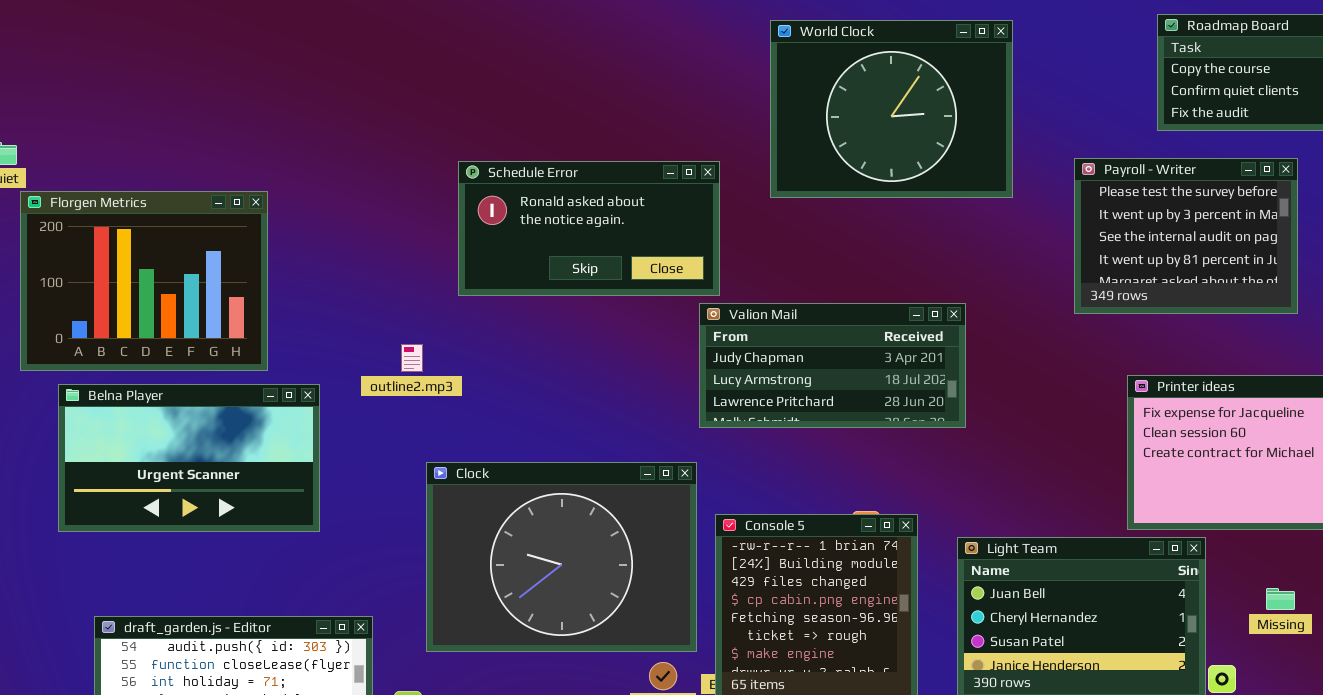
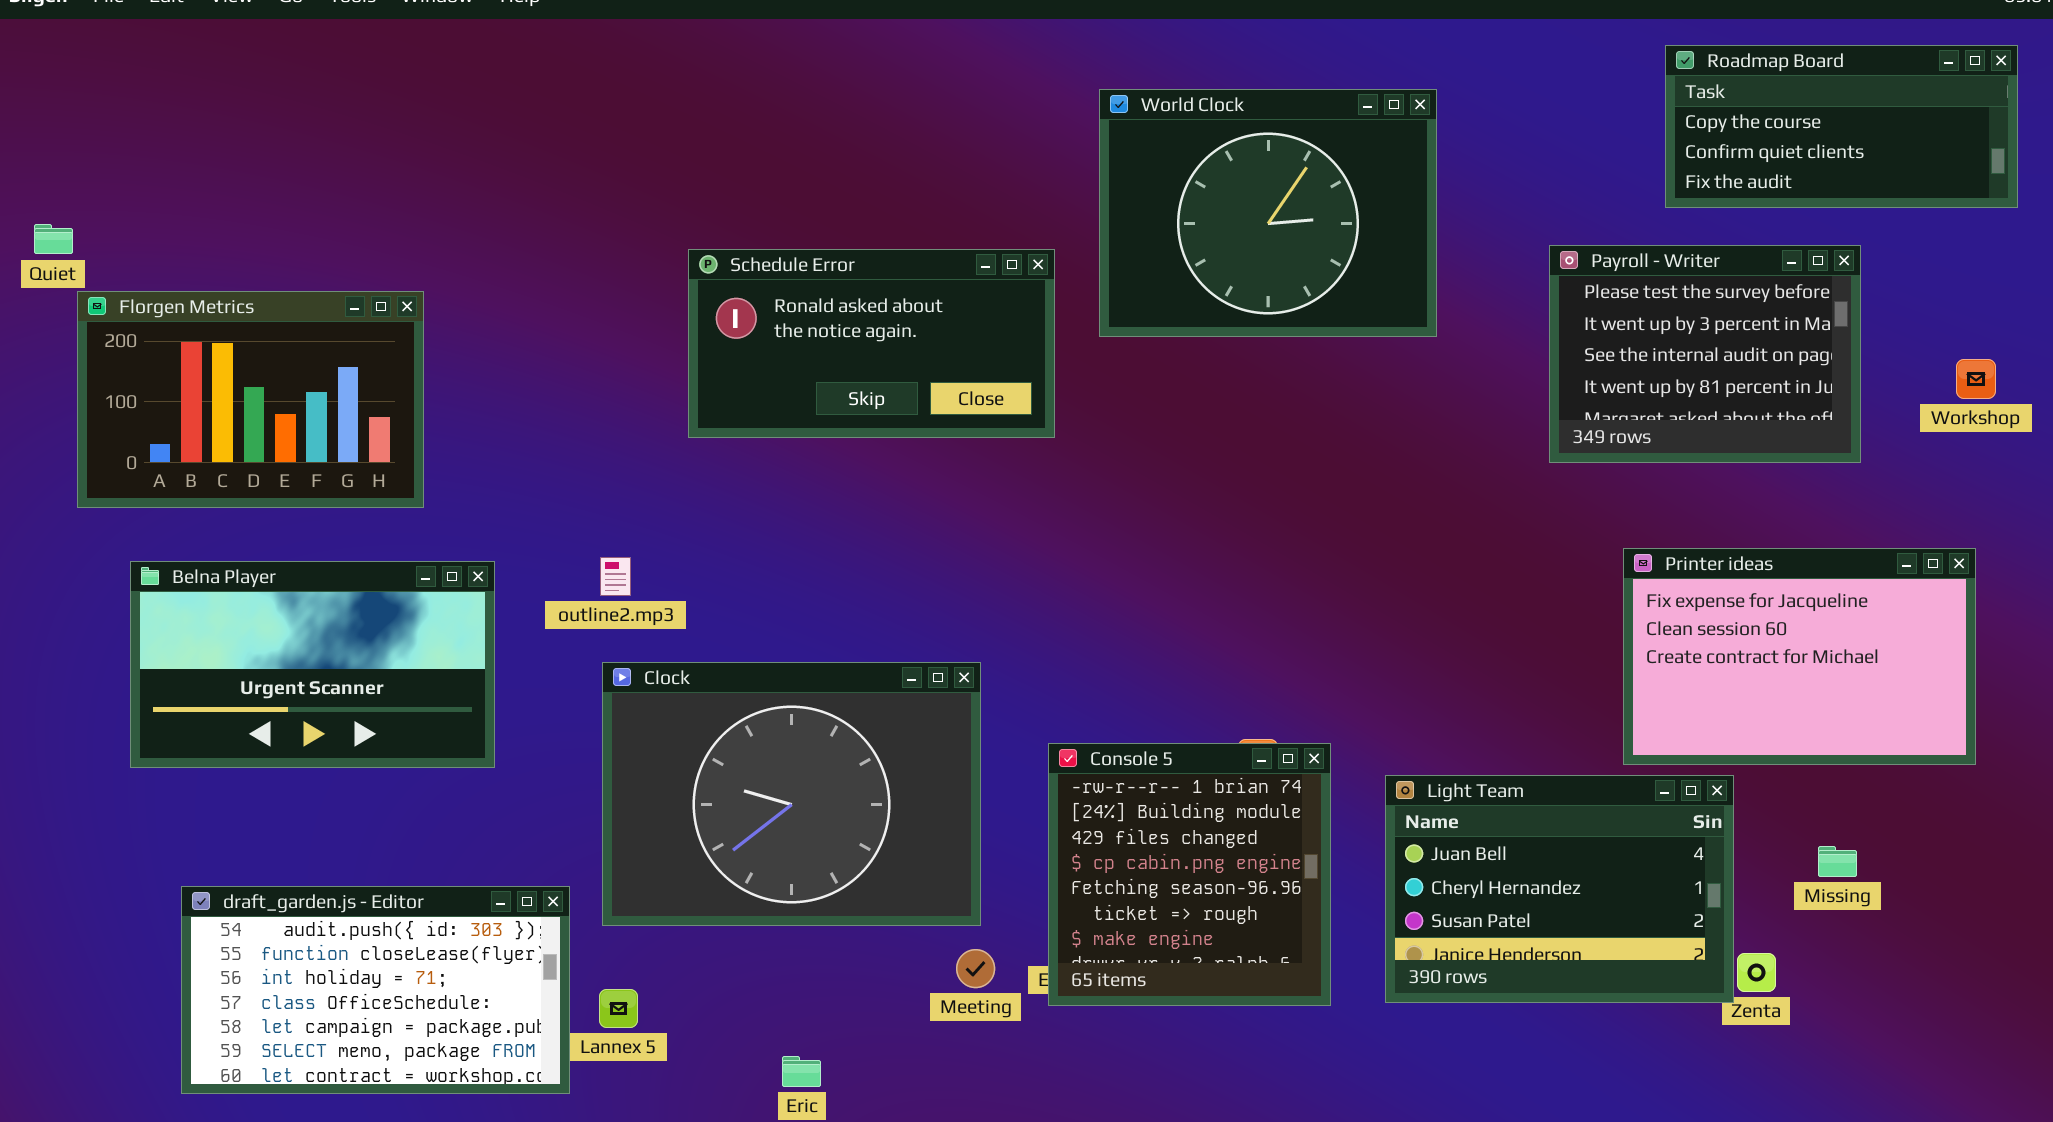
World Clock: [770,20,1013,198] -> [1099,89,1437,337], moved
Florgen Metrics: [20,191,268,371] -> [77,291,424,508], resized
Valion Mail: [699,303,966,428] -> none, closed
outline2.mp3: [401,344,423,372] -> [600,557,631,596], moved
Clock: [426,462,697,652] -> [602,662,981,926], moved

